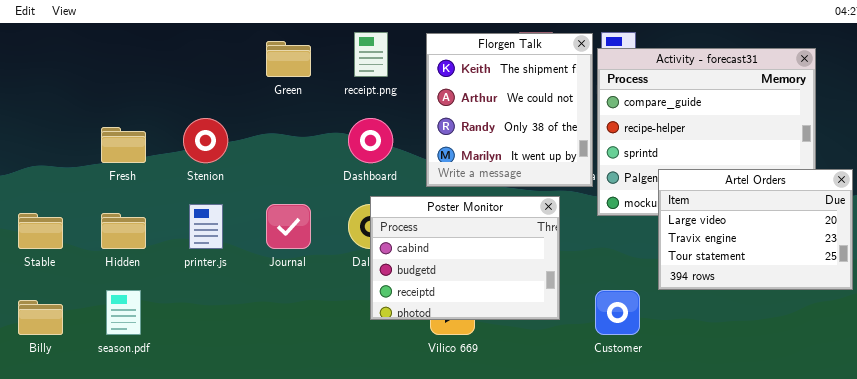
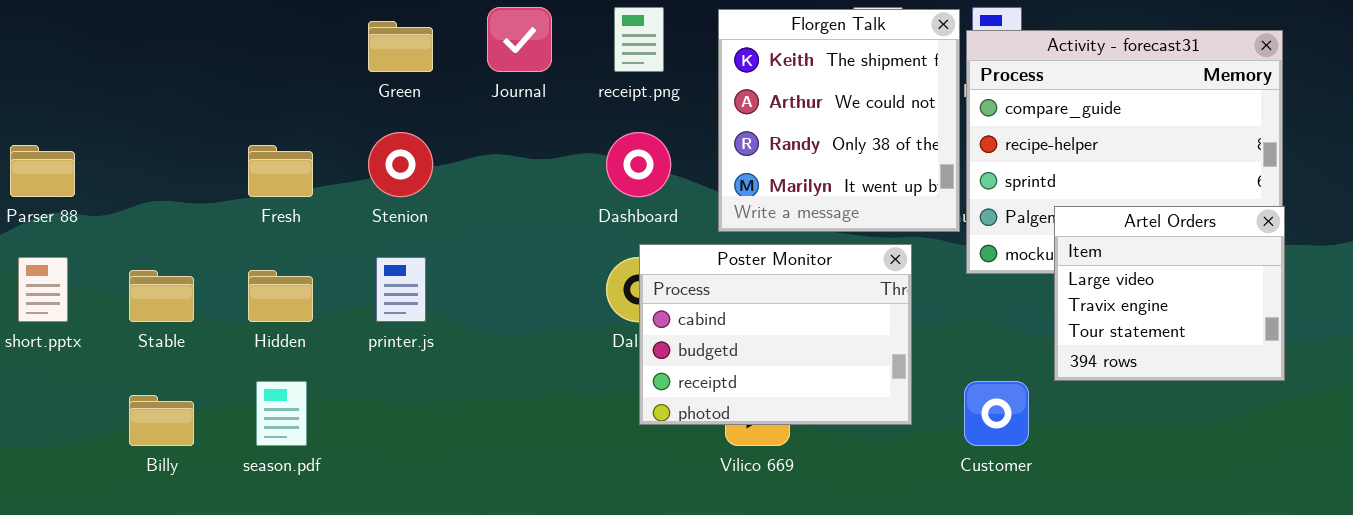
Green: [266,41,311,77] -> [368,21,433,72], moved
Artel Orders: [658,169,853,290] -> [1054,206,1285,381], resized
Journal: [266,204,311,249] -> [487,7,552,72], moved

